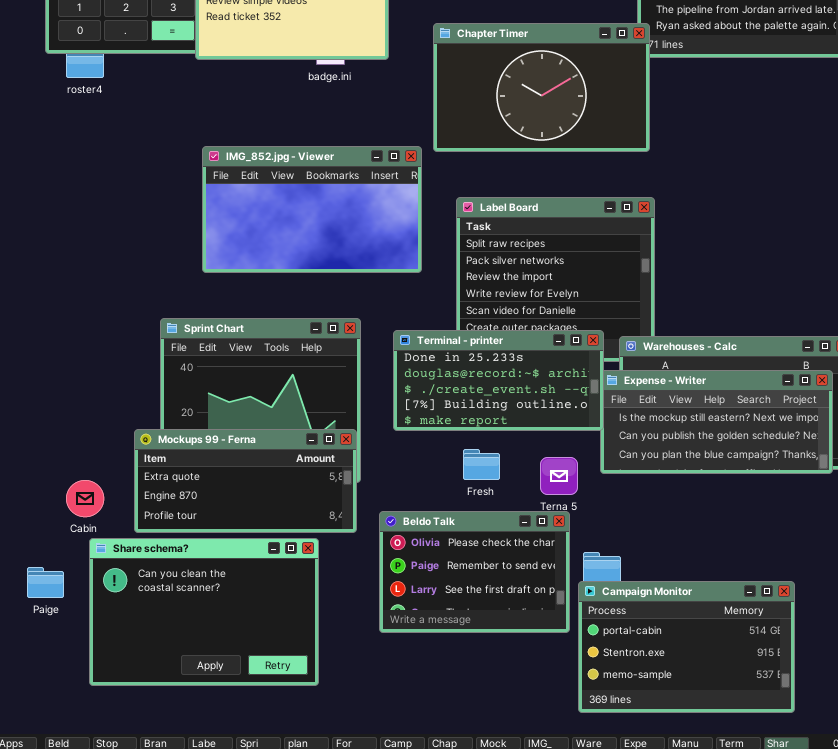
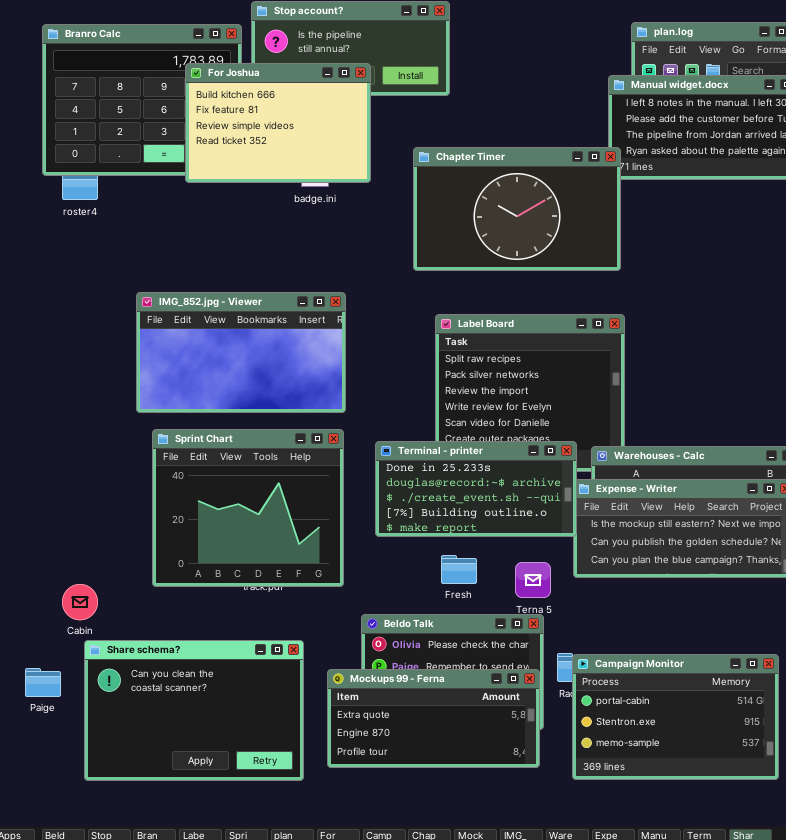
IMG_852.jpg - Viewer: [202,146,422,273] -> [136,292,346,413], moved
Mockups 99 - Ferna: [134,429,357,533] -> [327,669,540,768], moved
Campaign Monitor: [578,581,795,713] -> [572,654,779,780], moved

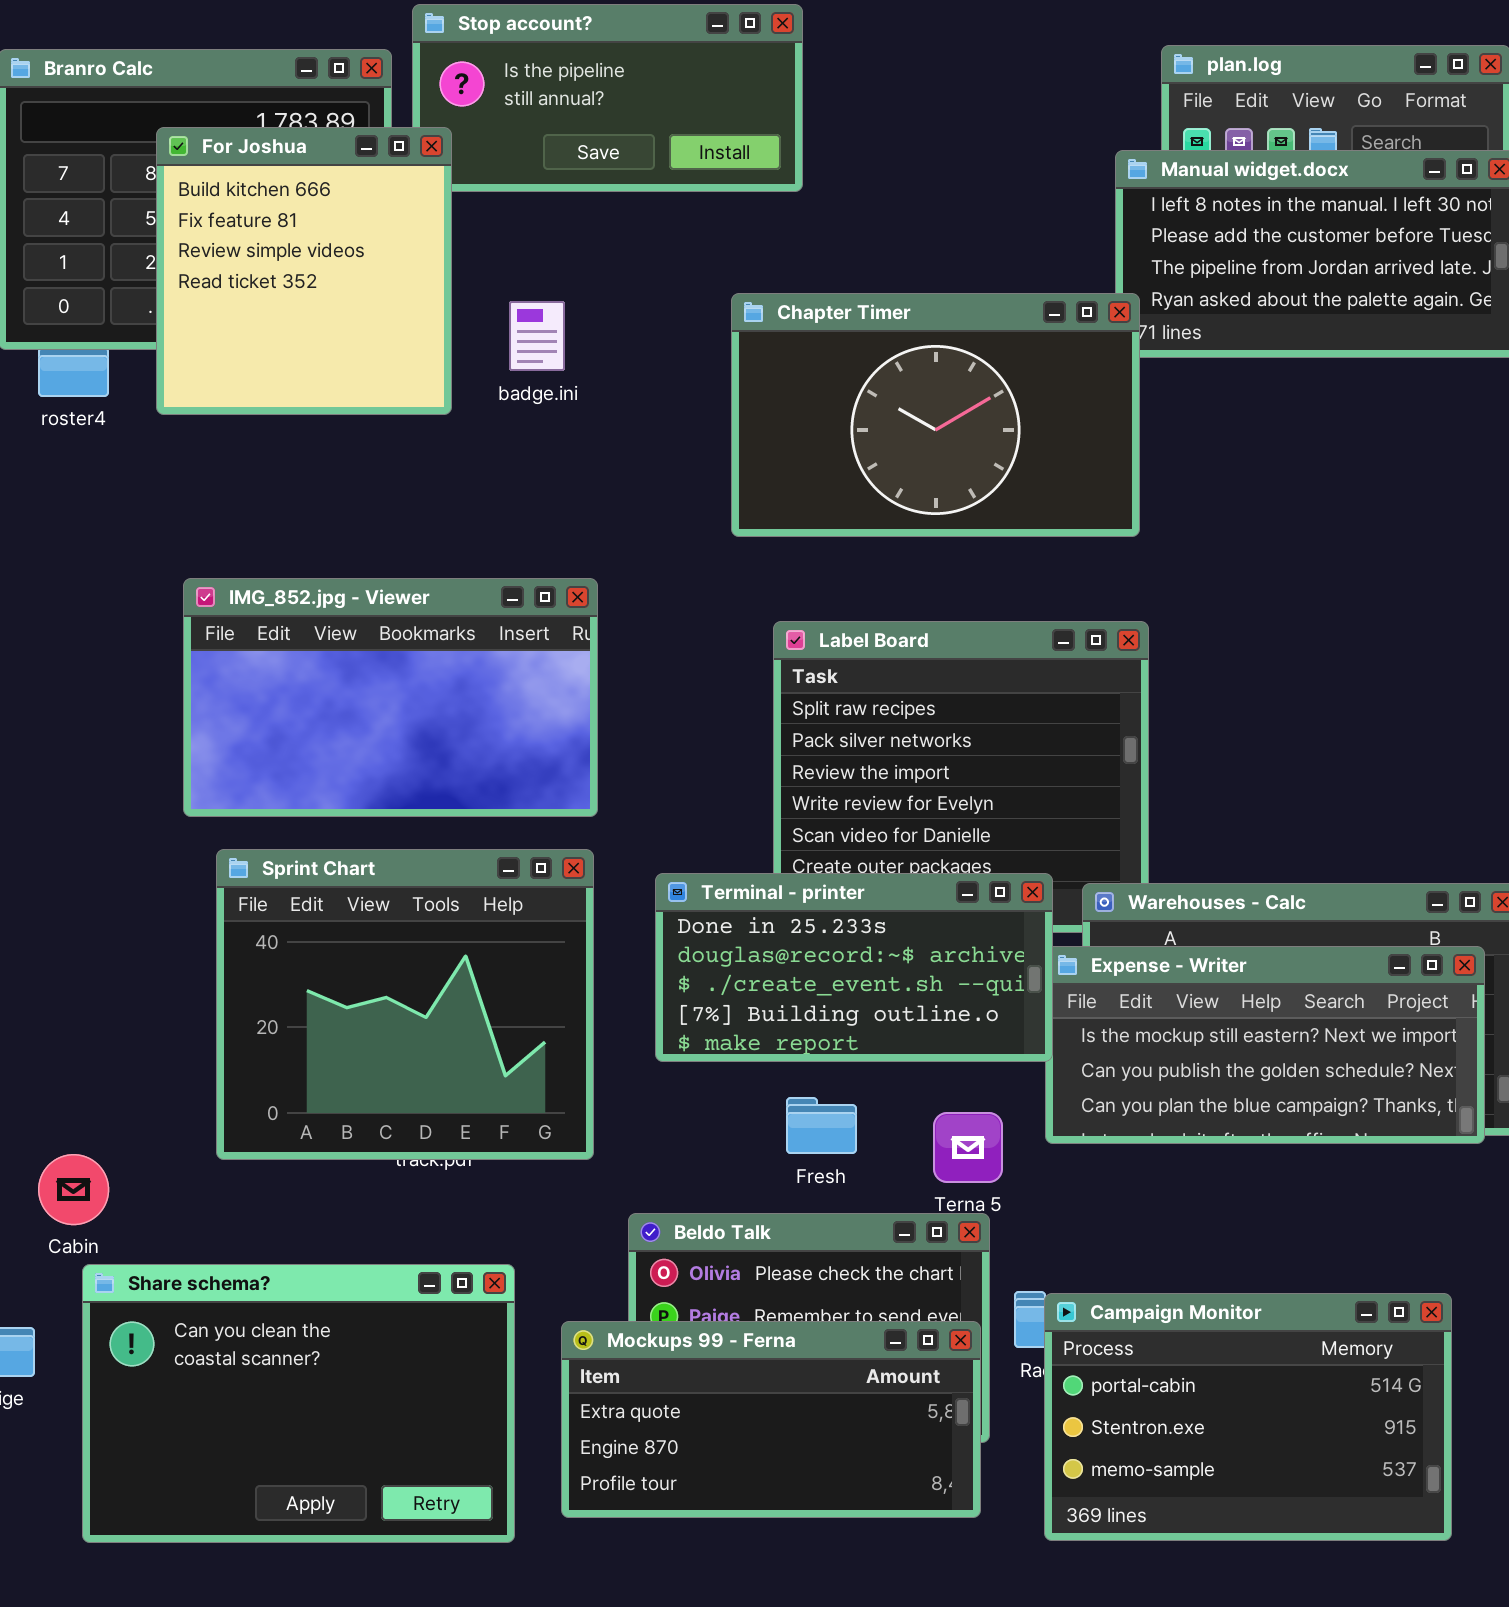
For Joshua: [185,63,371,183] -> [156,127,452,415], moved, resized

